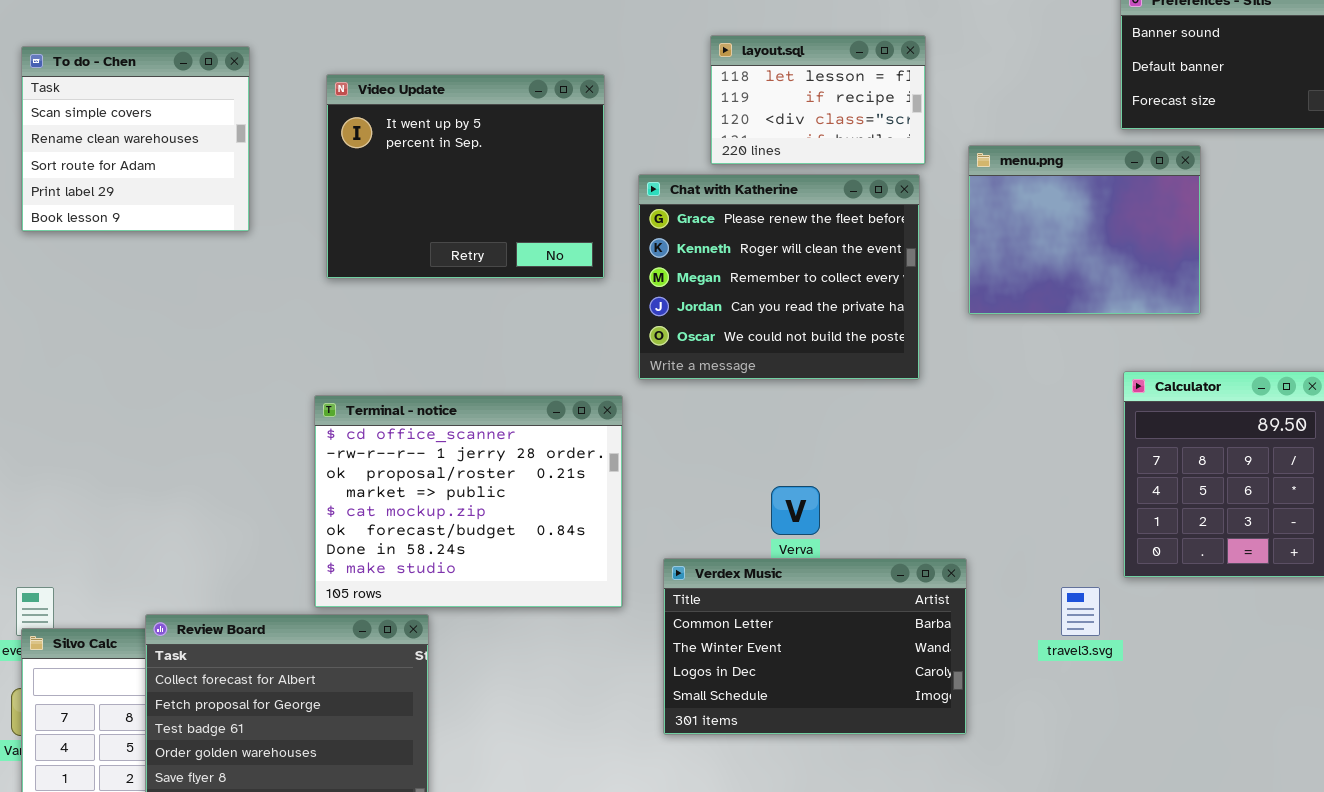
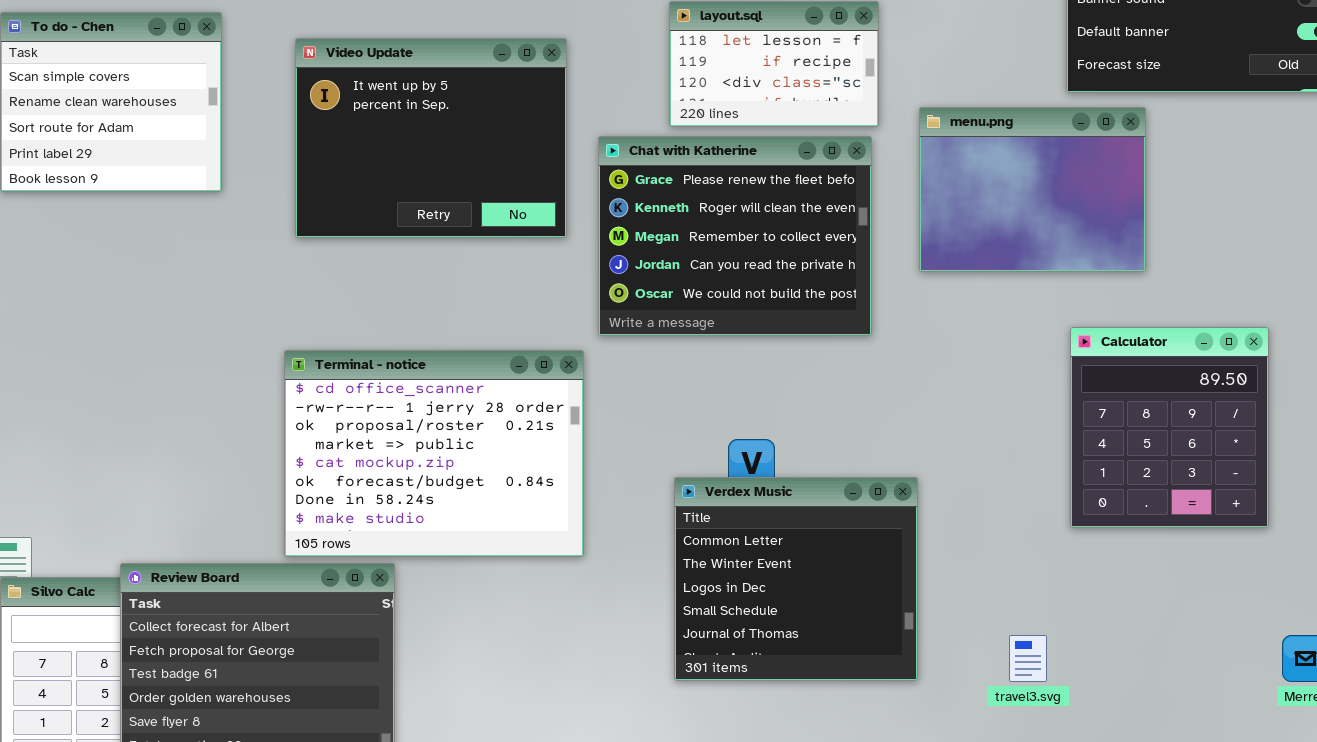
Verdex Music: [663,558,967,735] -> [674,477,918,681], resized
travel3.svg: [1061,587,1100,636] -> [1009,635,1047,682], moved

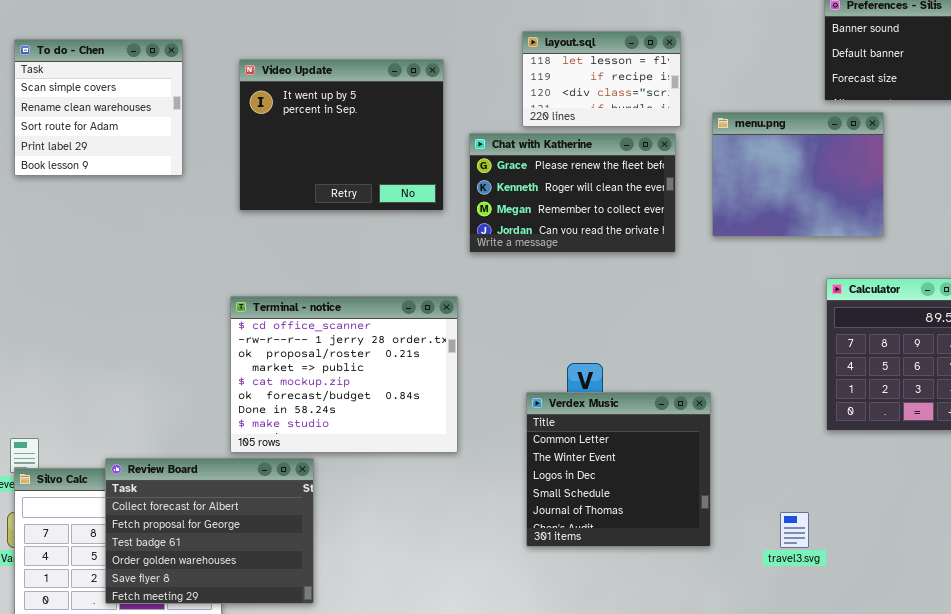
Chat with Katherine: [598,136,872,336] -> [469,133,676,253], resized

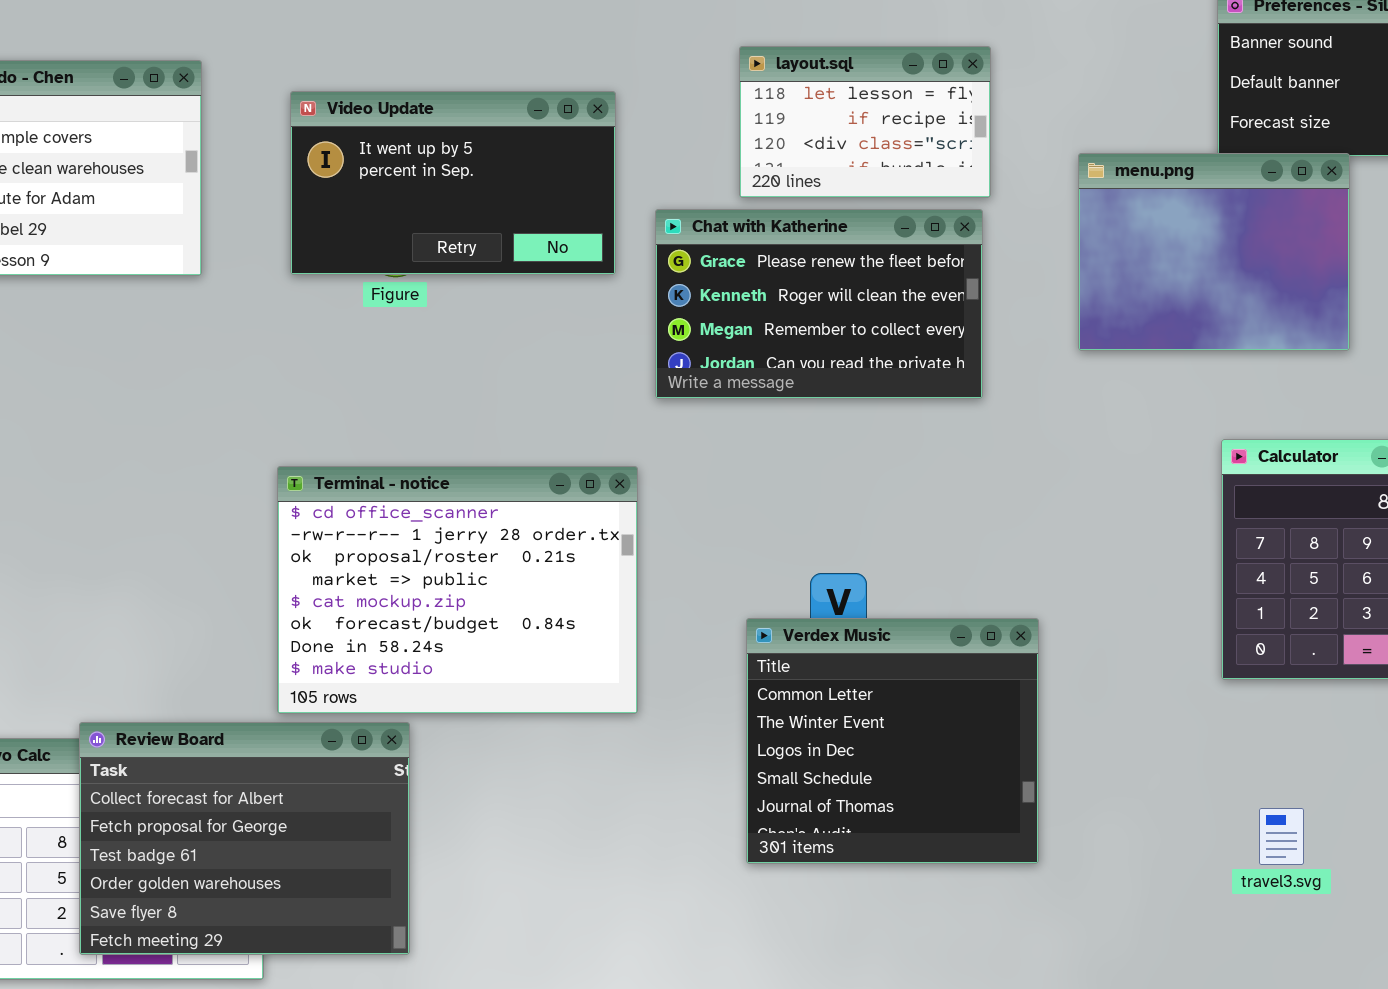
Video Update: [239,59,444,211] -> [290,91,616,275], resized
menu.png: [712,112,884,237] -> [1078,153,1350,351], moved
travel3.svg: [780,512,809,548] -> [1259,808,1304,865], moved

